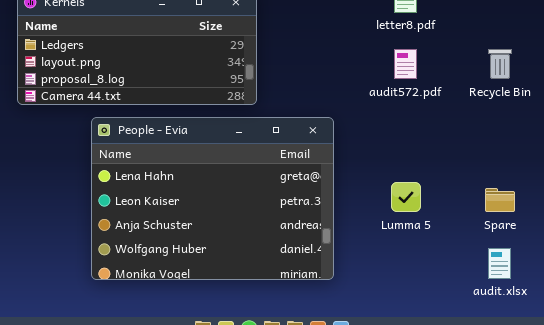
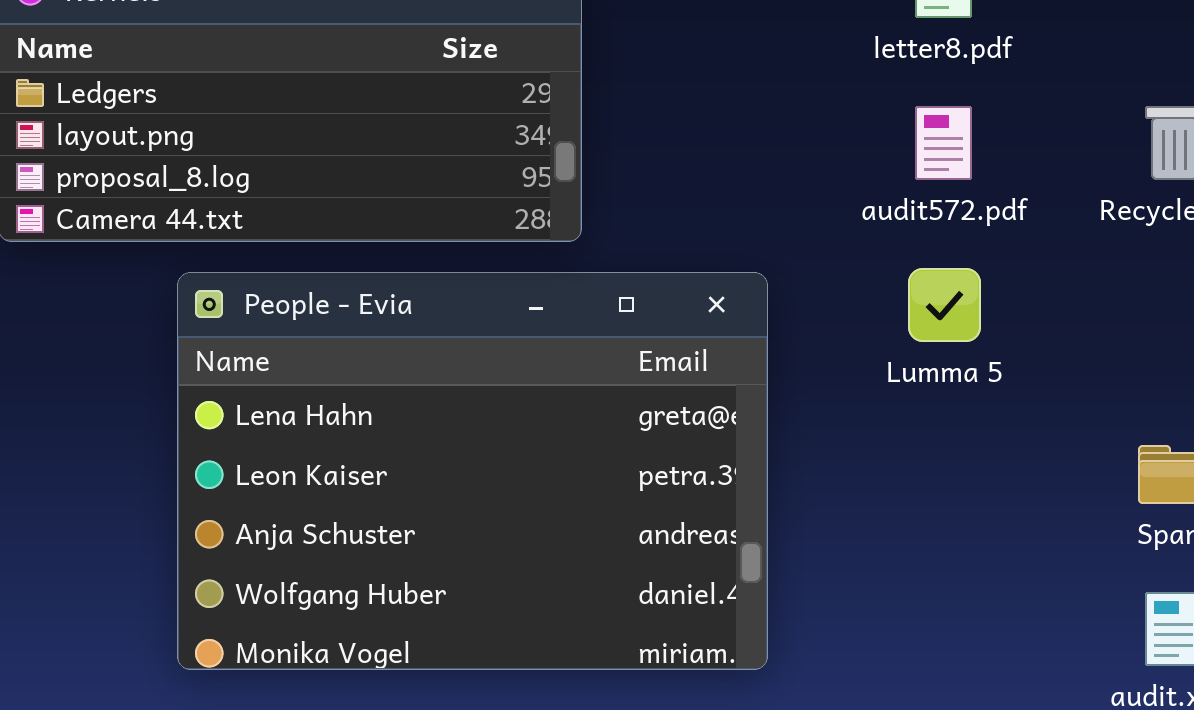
Lumma 5: [391,182,421,212] -> [908,268,981,342], moved

